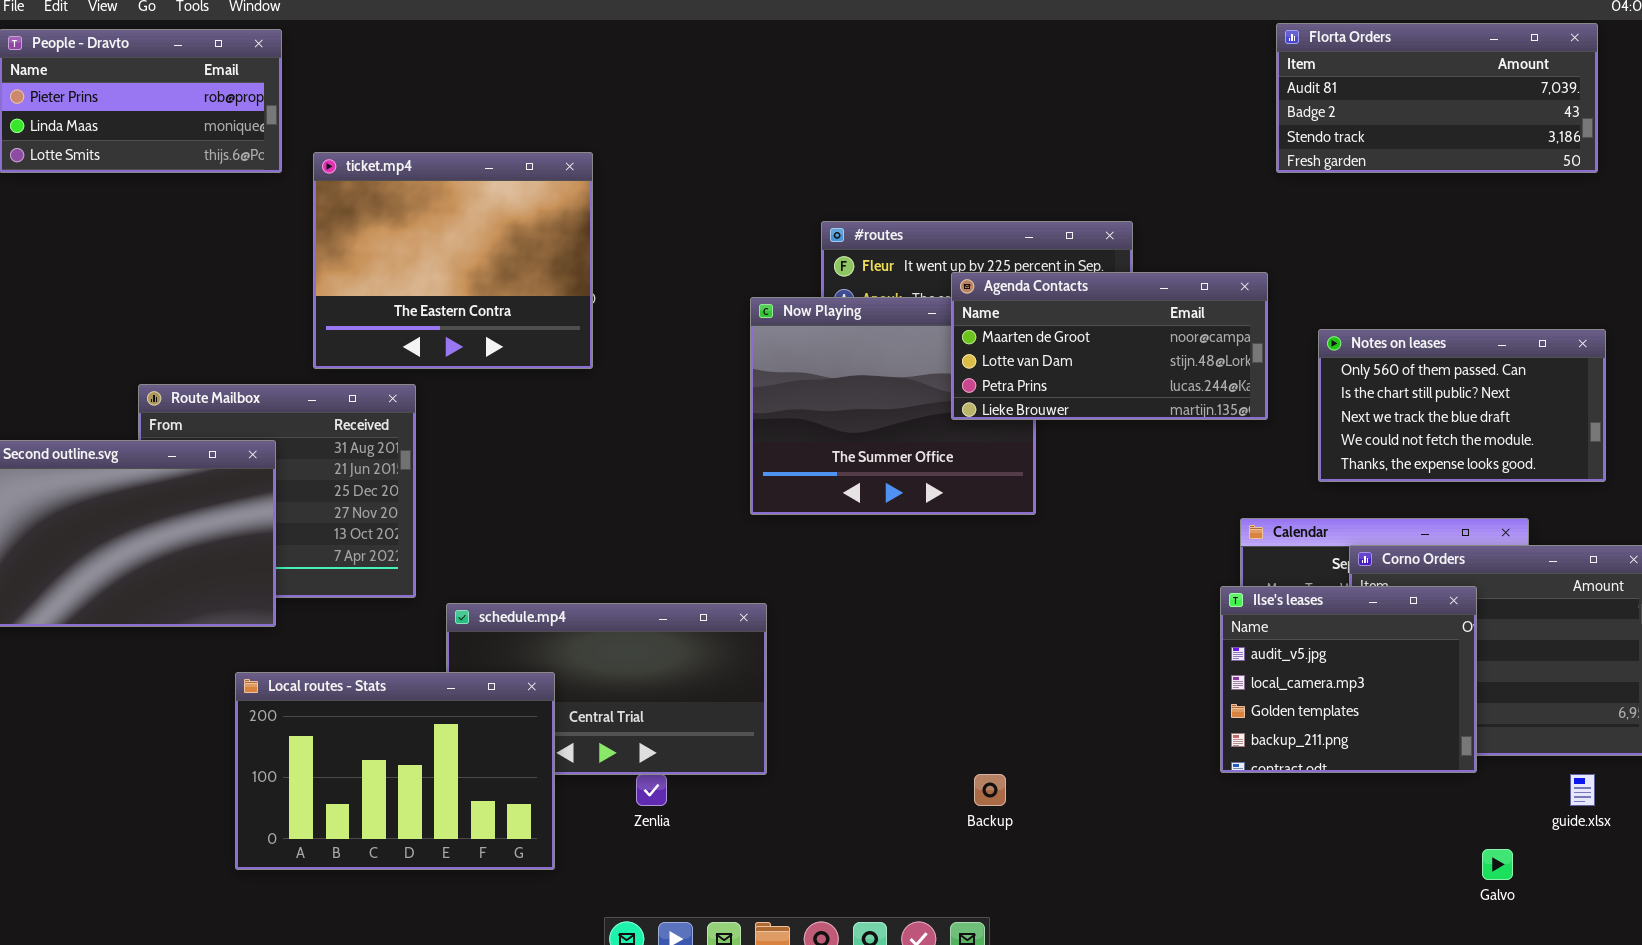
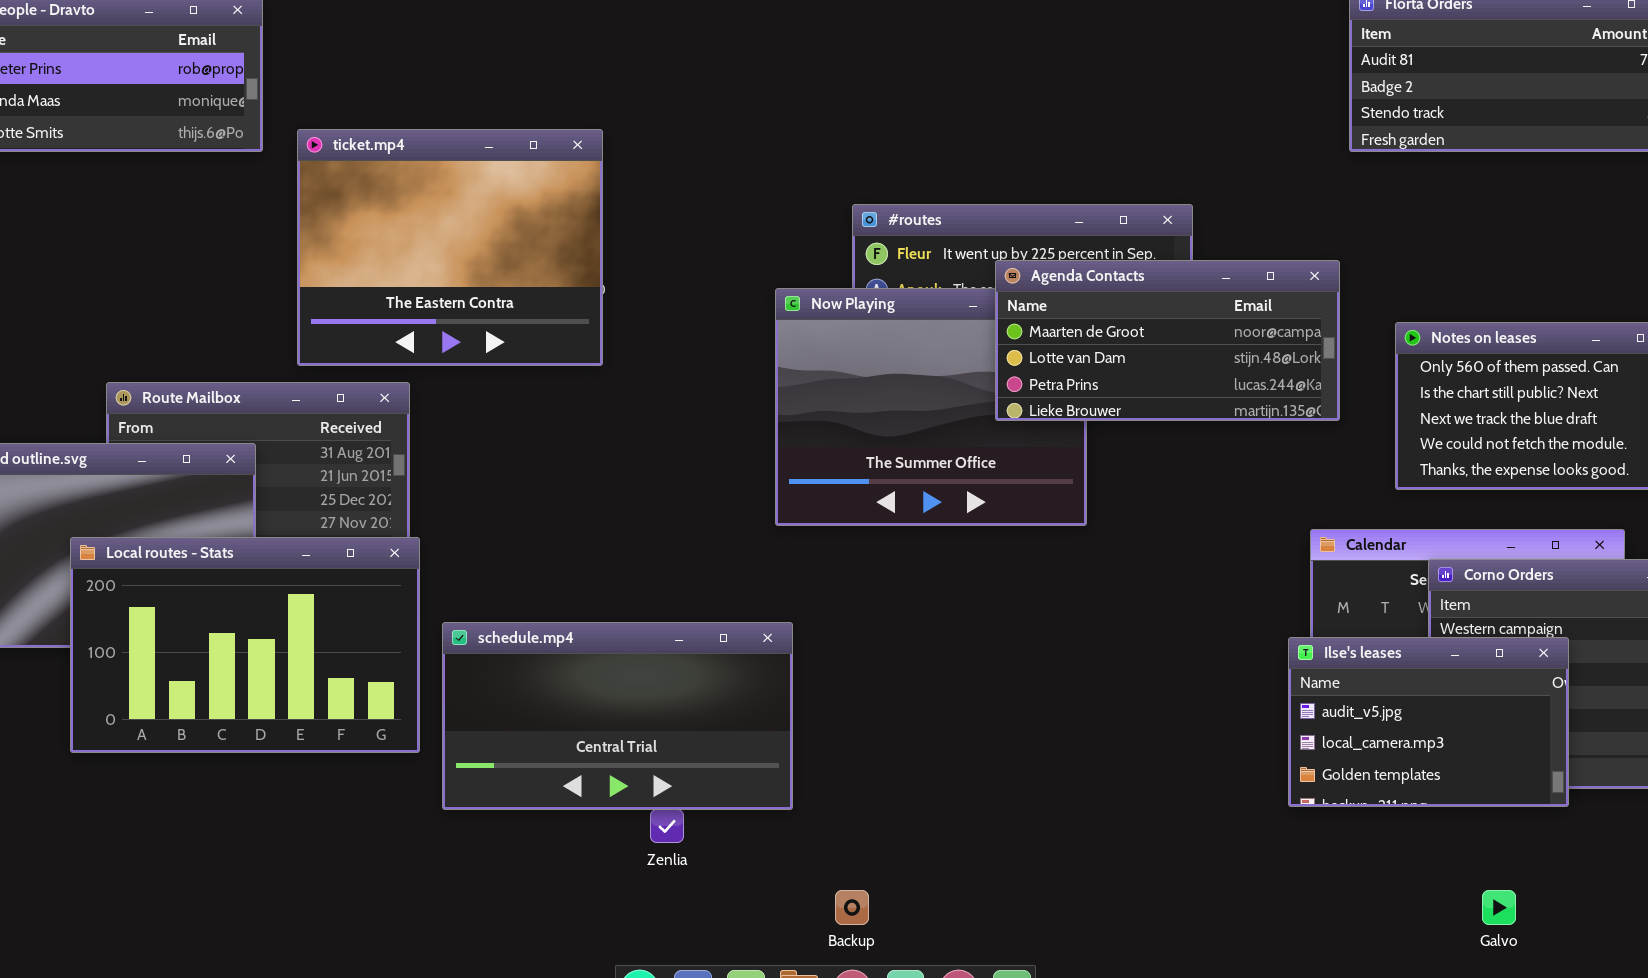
Ilse's leases: [1220,586,1477,773] -> [1288,637,1569,807], resized
Local routes - Stats: [235,672,555,870] -> [70,537,420,753], moved
Backup: [974,774,1006,806] -> [835,890,869,925], moved
Galvo: [1482,849,1513,880] -> [1482,890,1516,925], moved

